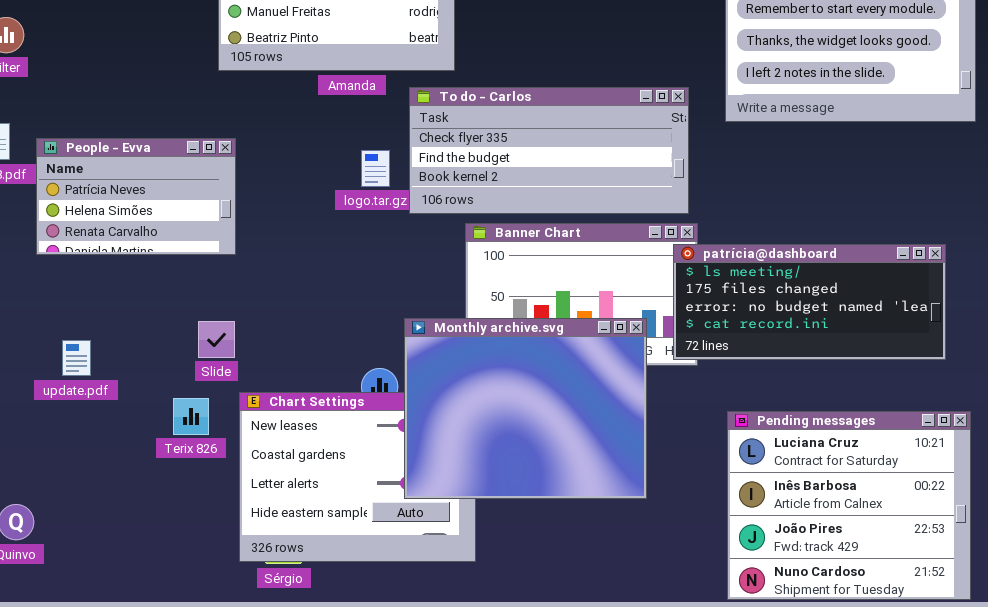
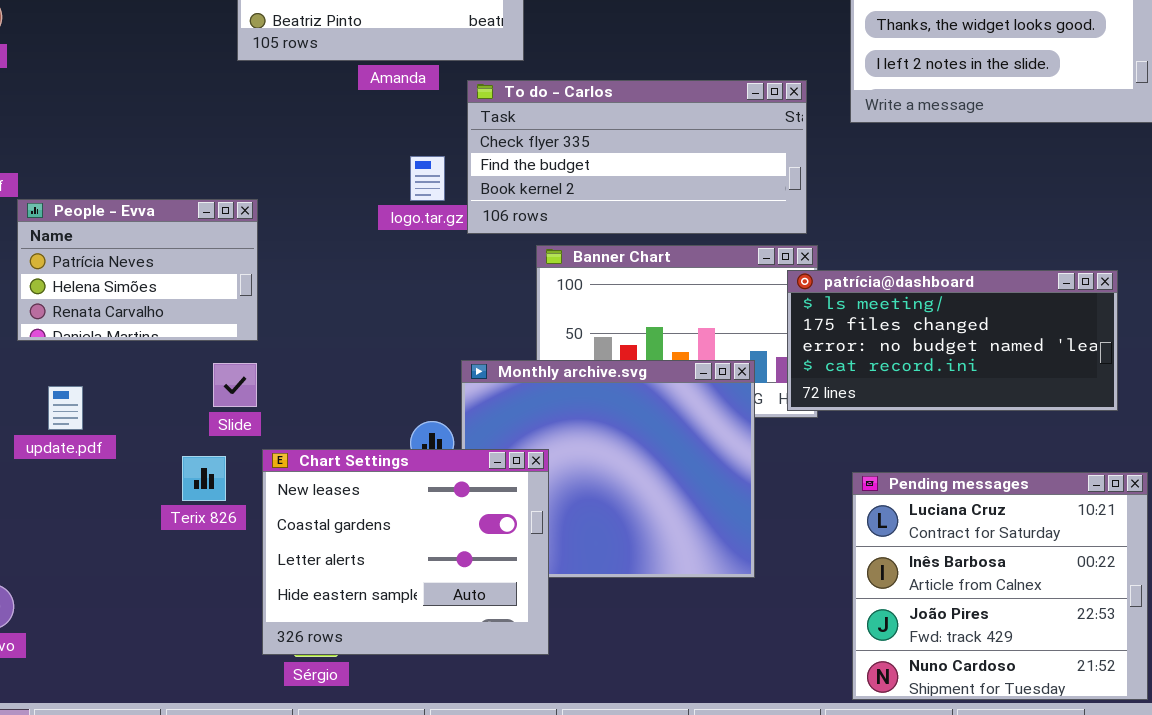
People - Evva: [36,138,236,255] -> [17,199,258,341], moved
Chart Settings: [239,392,476,562] -> [262,449,549,655], raised

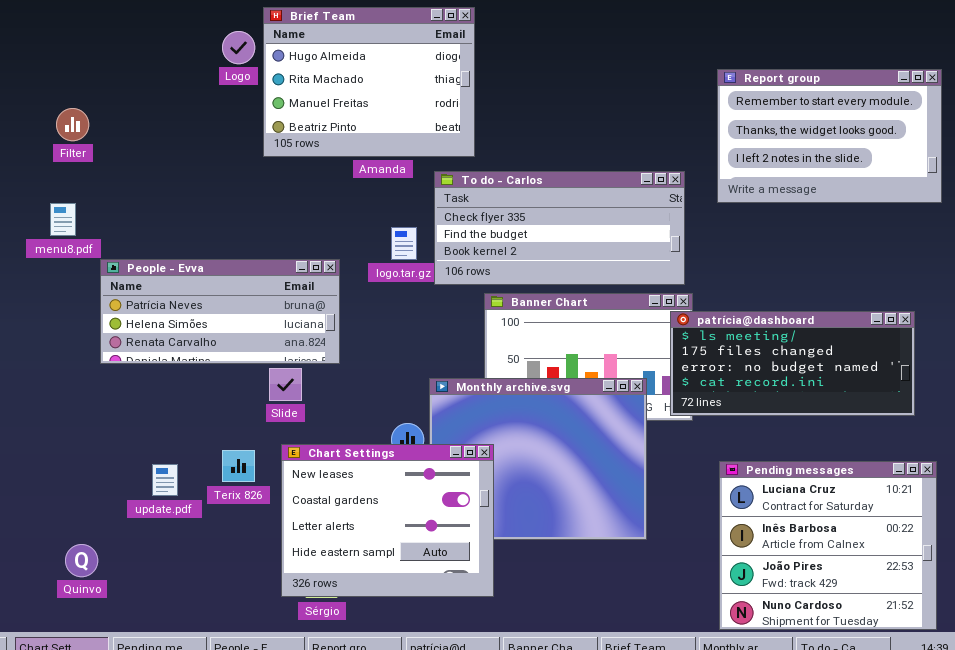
People - Evva: [17,199,258,341] -> [100,259,340,364], resized
Slide: [213,363,257,407] -> [269,368,302,401], moved
update.pdf: [48,386,83,430] -> [152,464,178,496], moved

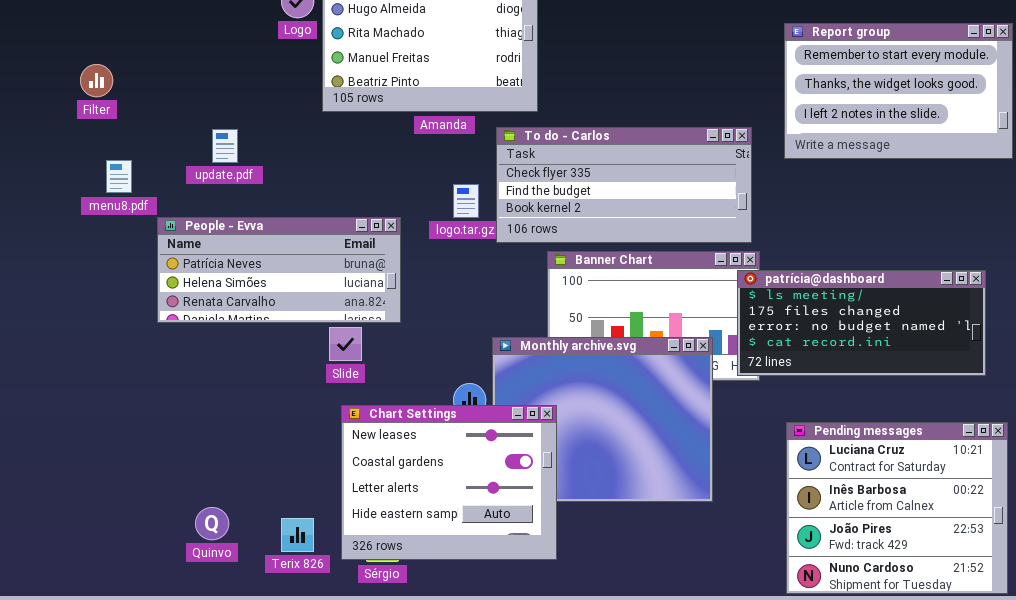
Filter: [56,108,89,141] -> [80,64,113,97], moved
Terix 826: [222,450,255,482] -> [281,518,314,552], moved
update.pdf: [152,464,178,496] -> [212,129,238,163], moved
Quinvo: [65,544,98,577] -> [195,507,229,540], moved

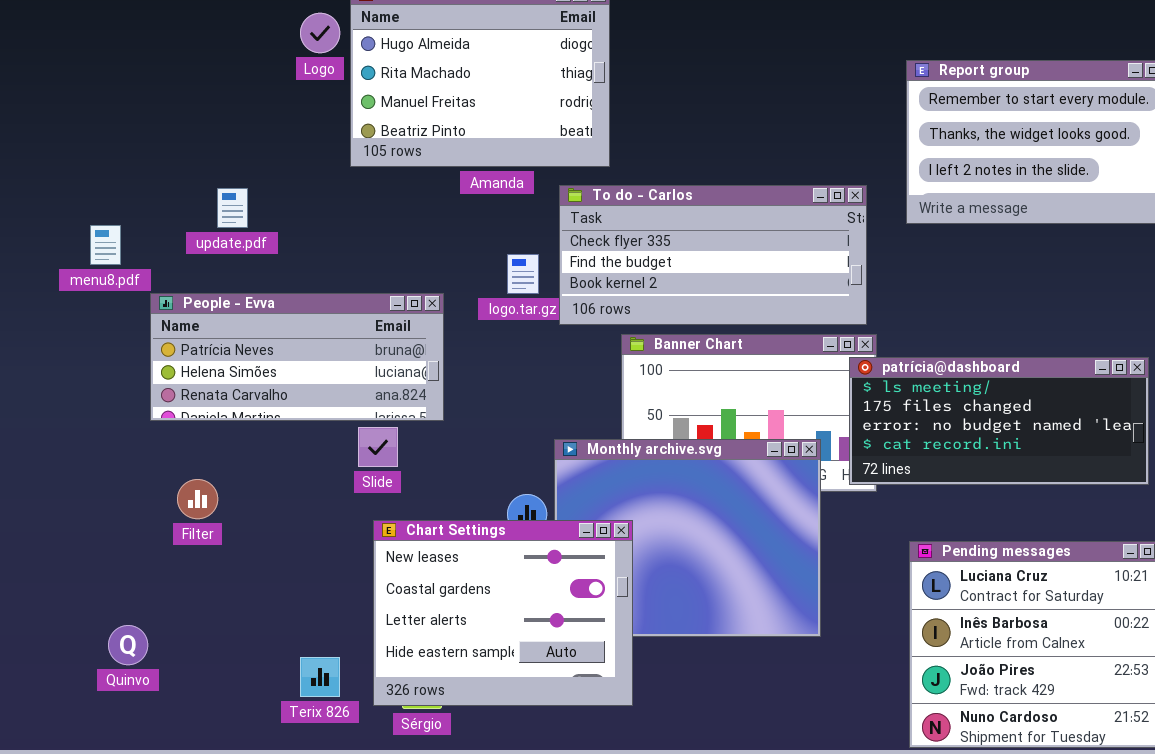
Filter: [80,64,113,97] -> [177,479,218,519], moved
Quinvo: [195,507,229,540] -> [108,625,148,665], moved

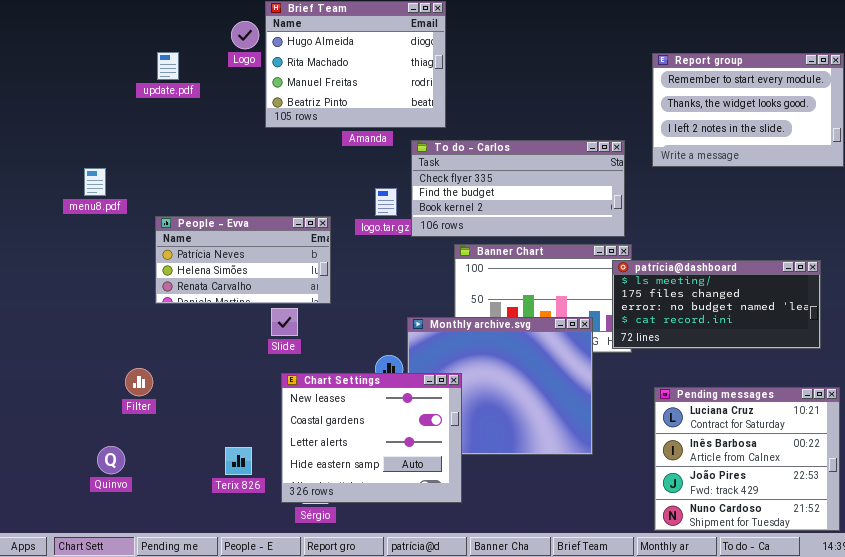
update.pdf: [217,188,248,228] -> [157,52,179,80], moved
People - Evva: [150,293,444,421] -> [155,216,331,304], resized
Filter: [177,479,218,519] -> [125,368,153,396], moved
Terix 826: [300,657,340,697] -> [225,447,252,475], moved

